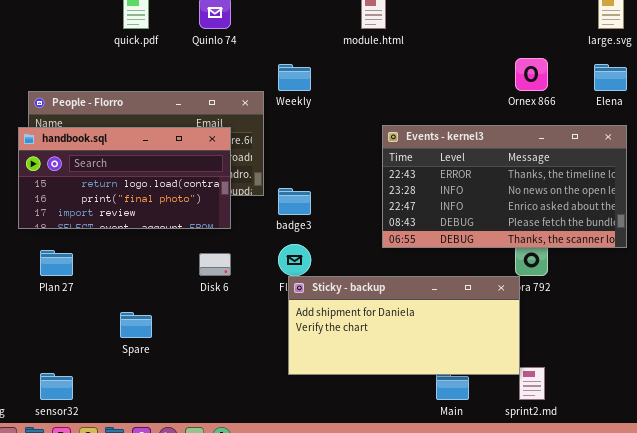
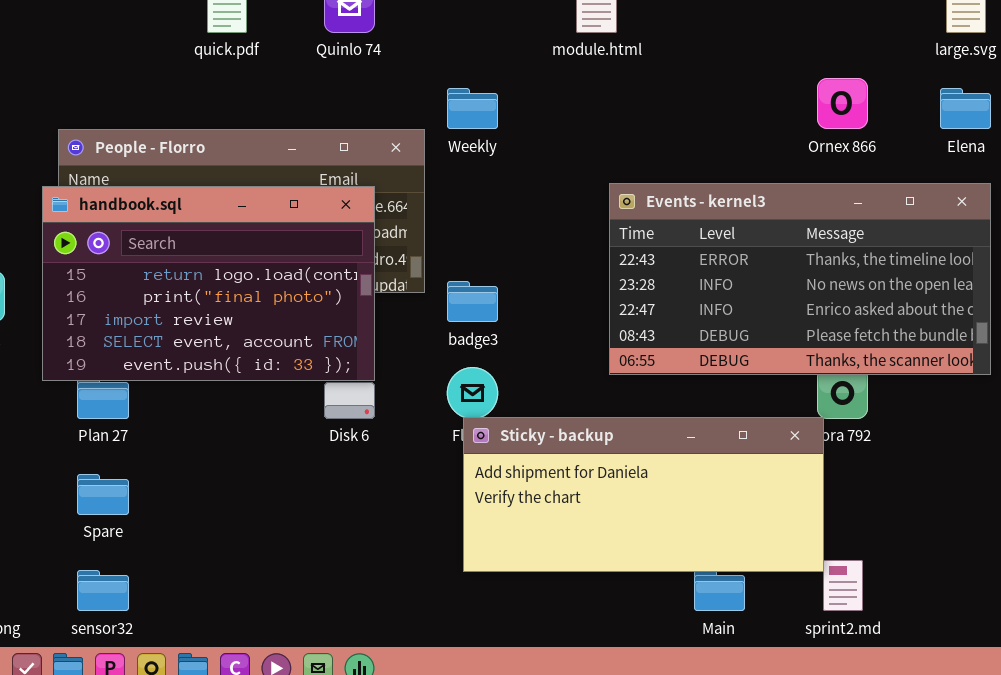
handbook.sql: [18,127,231,229] -> [42,186,375,381], resized
Spare: [120,312,152,338] -> [77,474,129,515], moved

